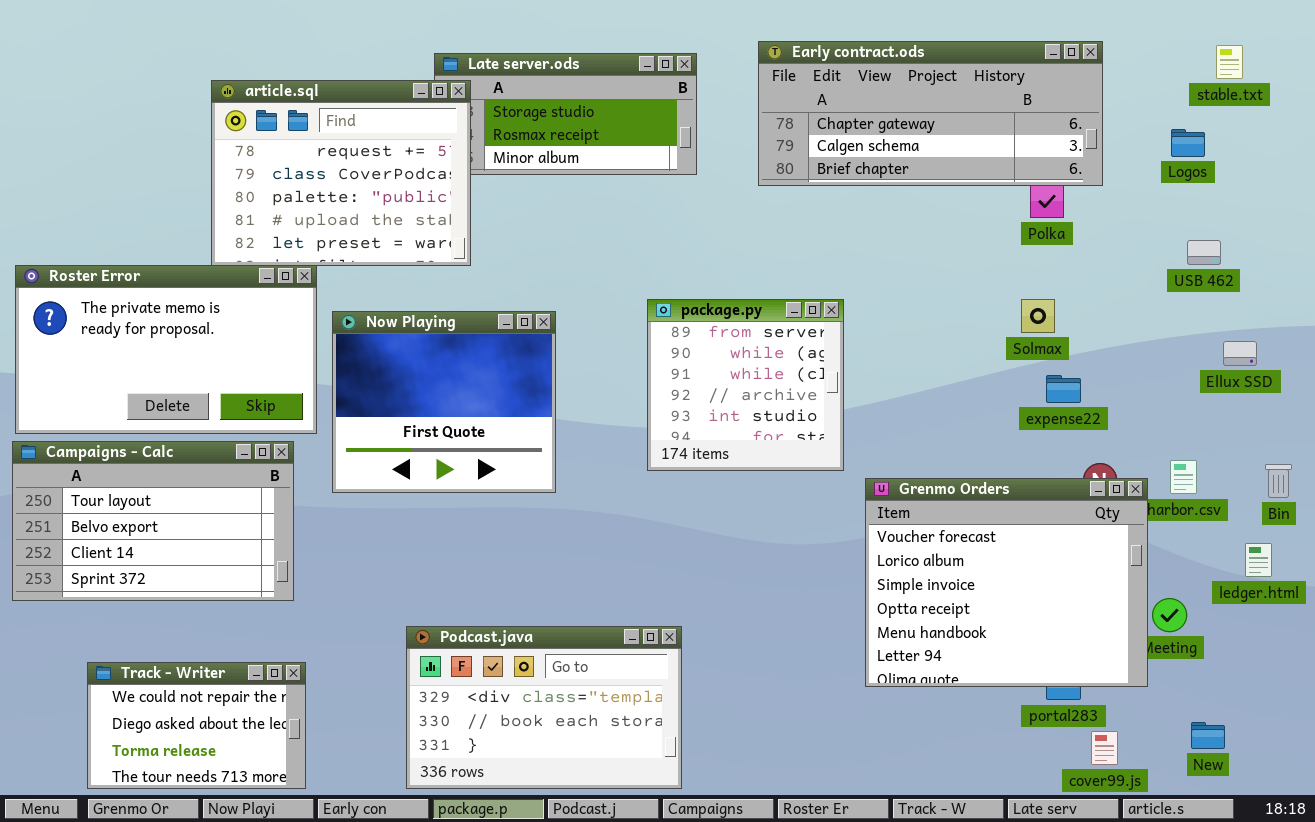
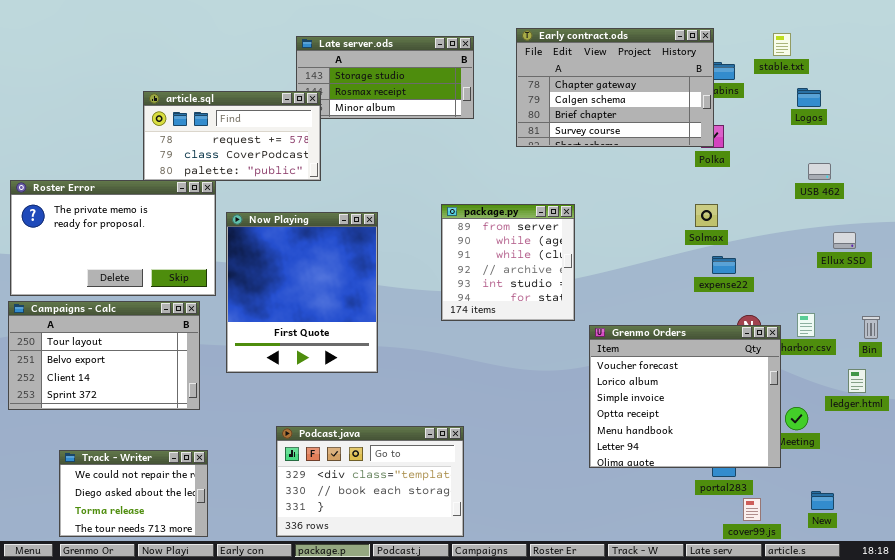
Early contract.ods: [758,41,1103,186] -> [516,28,714,147], resized
stable.txt: [1216,45,1243,79] -> [773,33,791,56], moved
article.sql: [211,80,471,266] -> [143,91,321,181], resized
Now Playing: [332,311,556,493] -> [226,212,378,373], resized

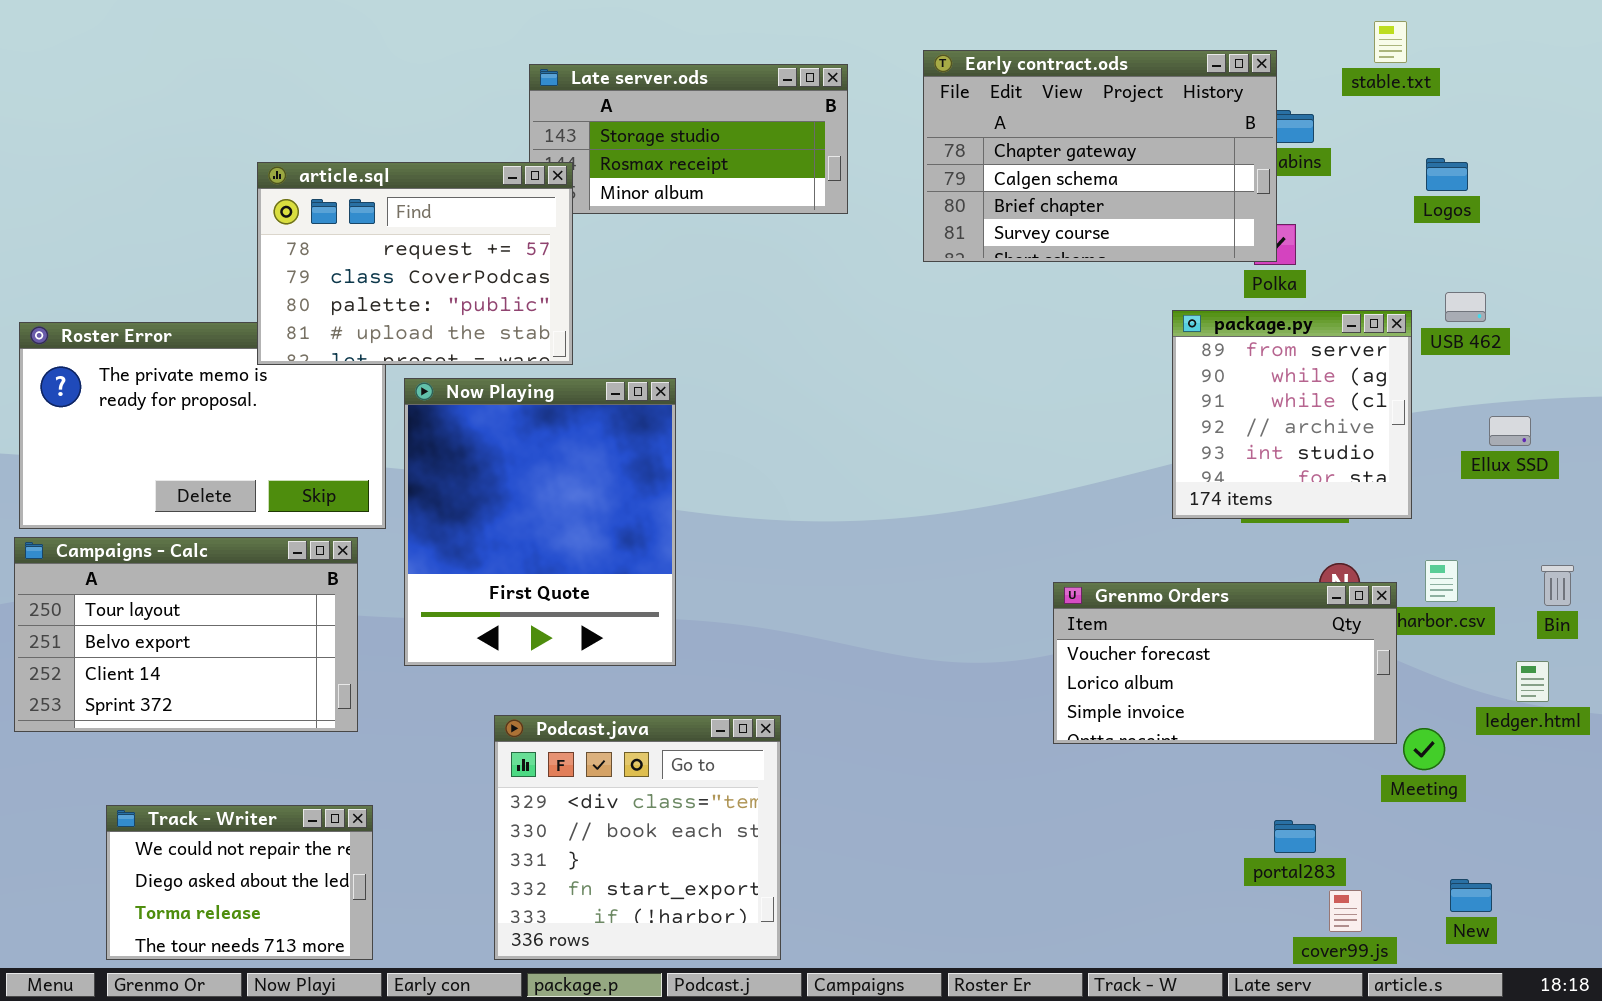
stable.txt: [773,33,791,56] -> [1374,21,1407,63], moved
article.sql: [143,91,321,181] -> [257,162,573,365], resized
package.py: [441,204,575,321] -> [1172,310,1412,519], moved
Grenmo Orders: [589,325,781,468] -> [1053,582,1397,744], resized
Podcast.java: [276,426,464,537] -> [494,715,781,960], resized

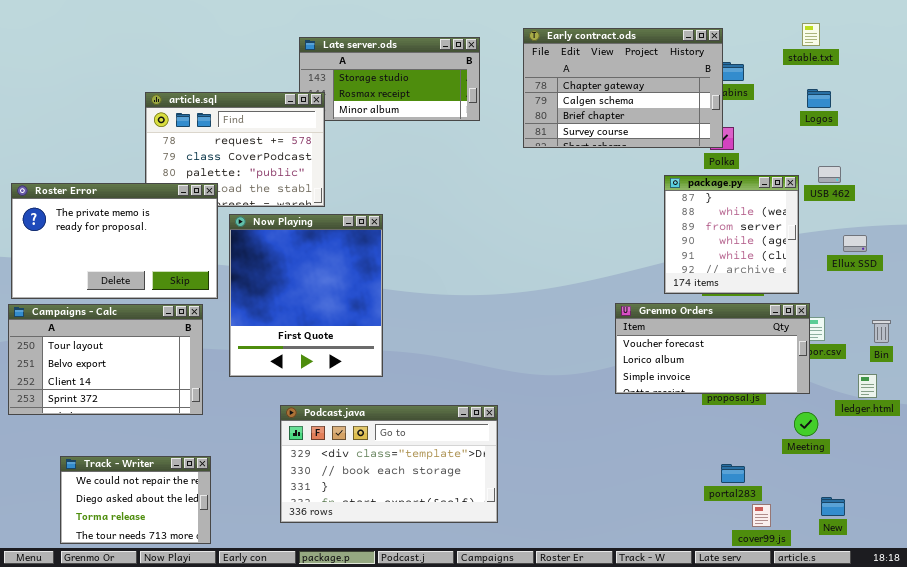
stable.txt: [1374,21,1407,63] -> [802,23,820,46], moved
package.py: [1172,310,1412,519] -> [664,175,799,294], scrolled up 2 rows
Roster Error: [19,322,386,529] -> [11,183,218,299], raised
Grenmo Orders: [1053,582,1397,744] -> [615,303,810,394], moved
Podcast.java: [494,715,781,960] -> [280,405,498,523], resized

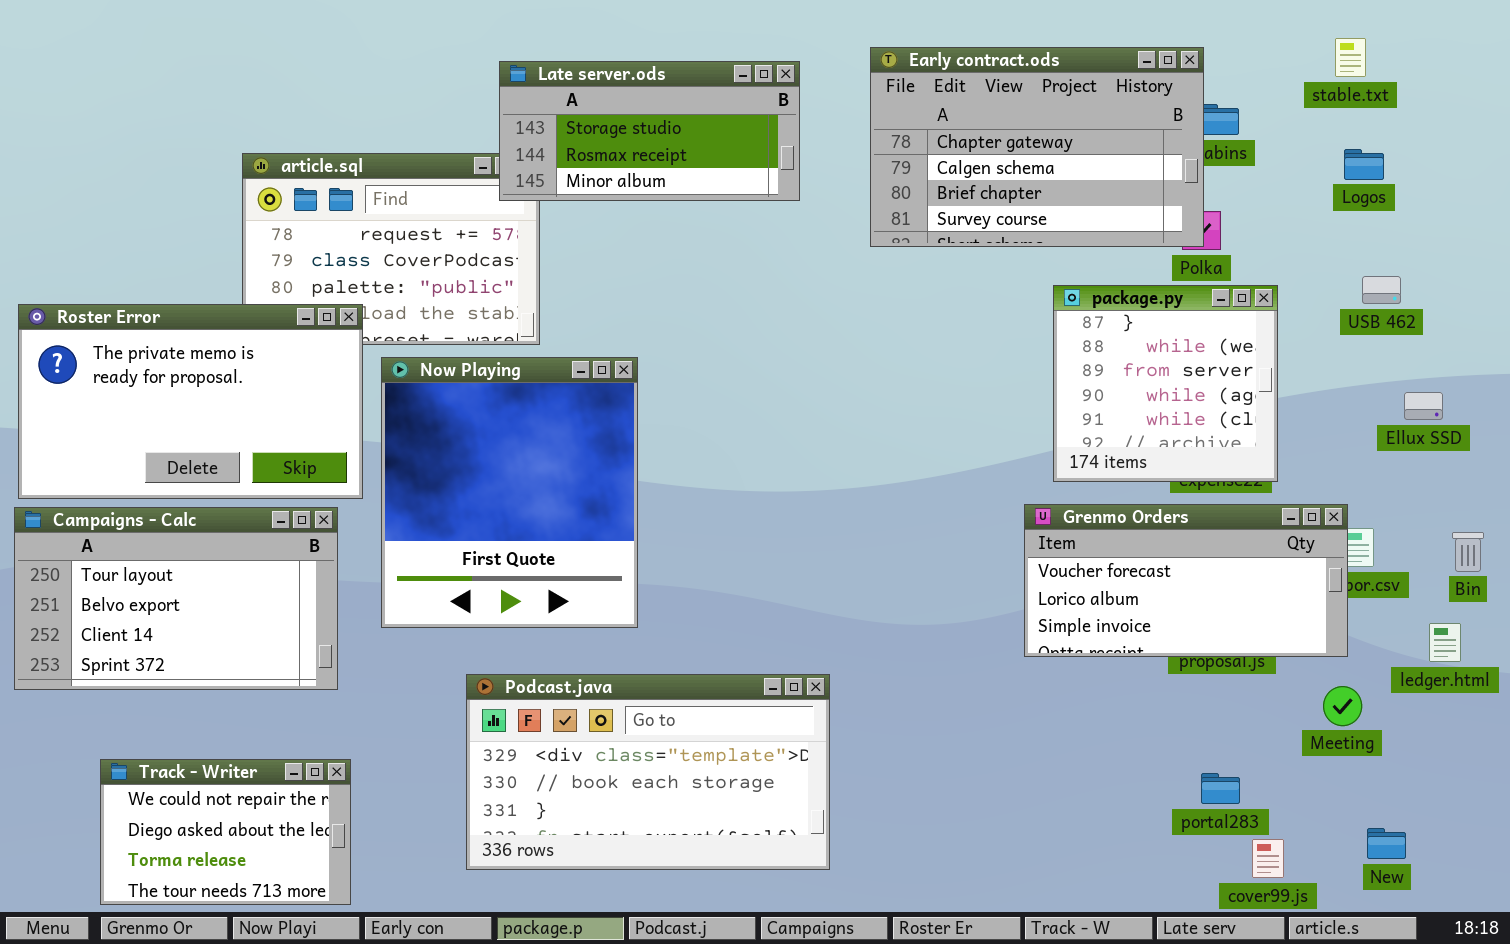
Late server.ods: [299,37,480,121] -> [499,61,800,201], raised
package.py: [664,175,799,294] -> [1053,285,1278,482], moved

